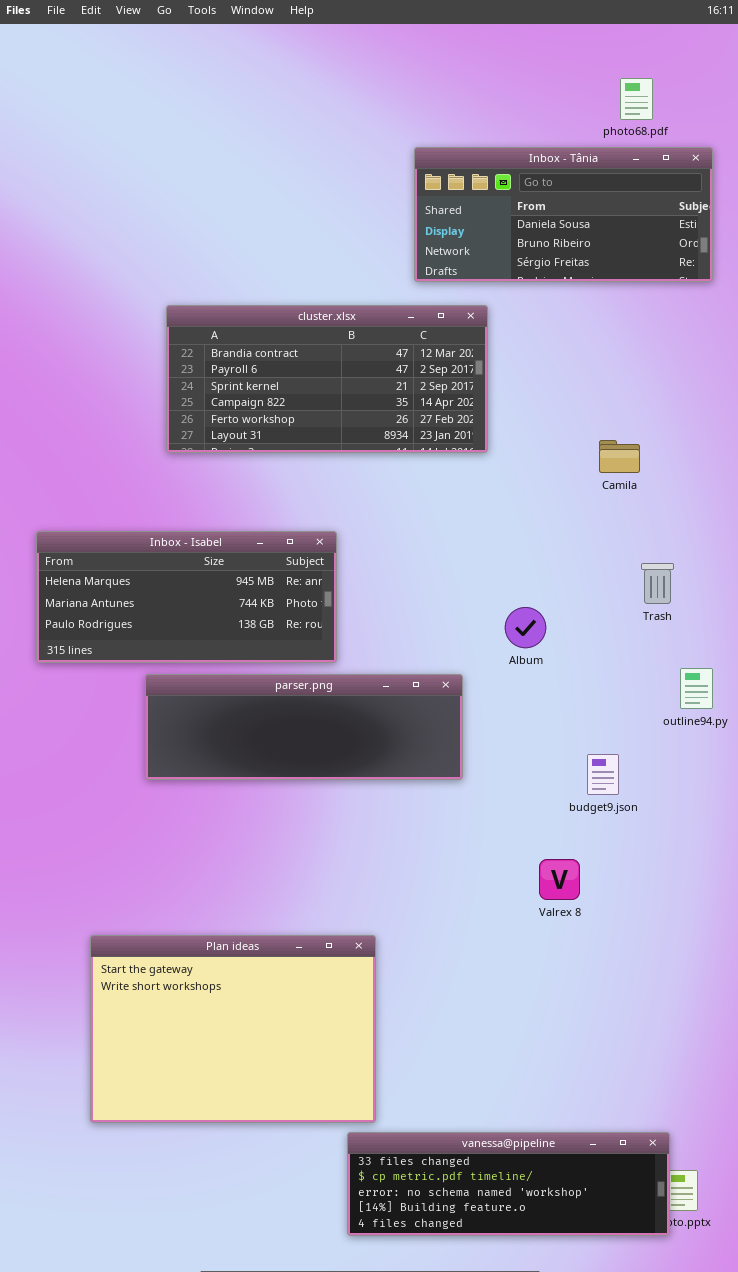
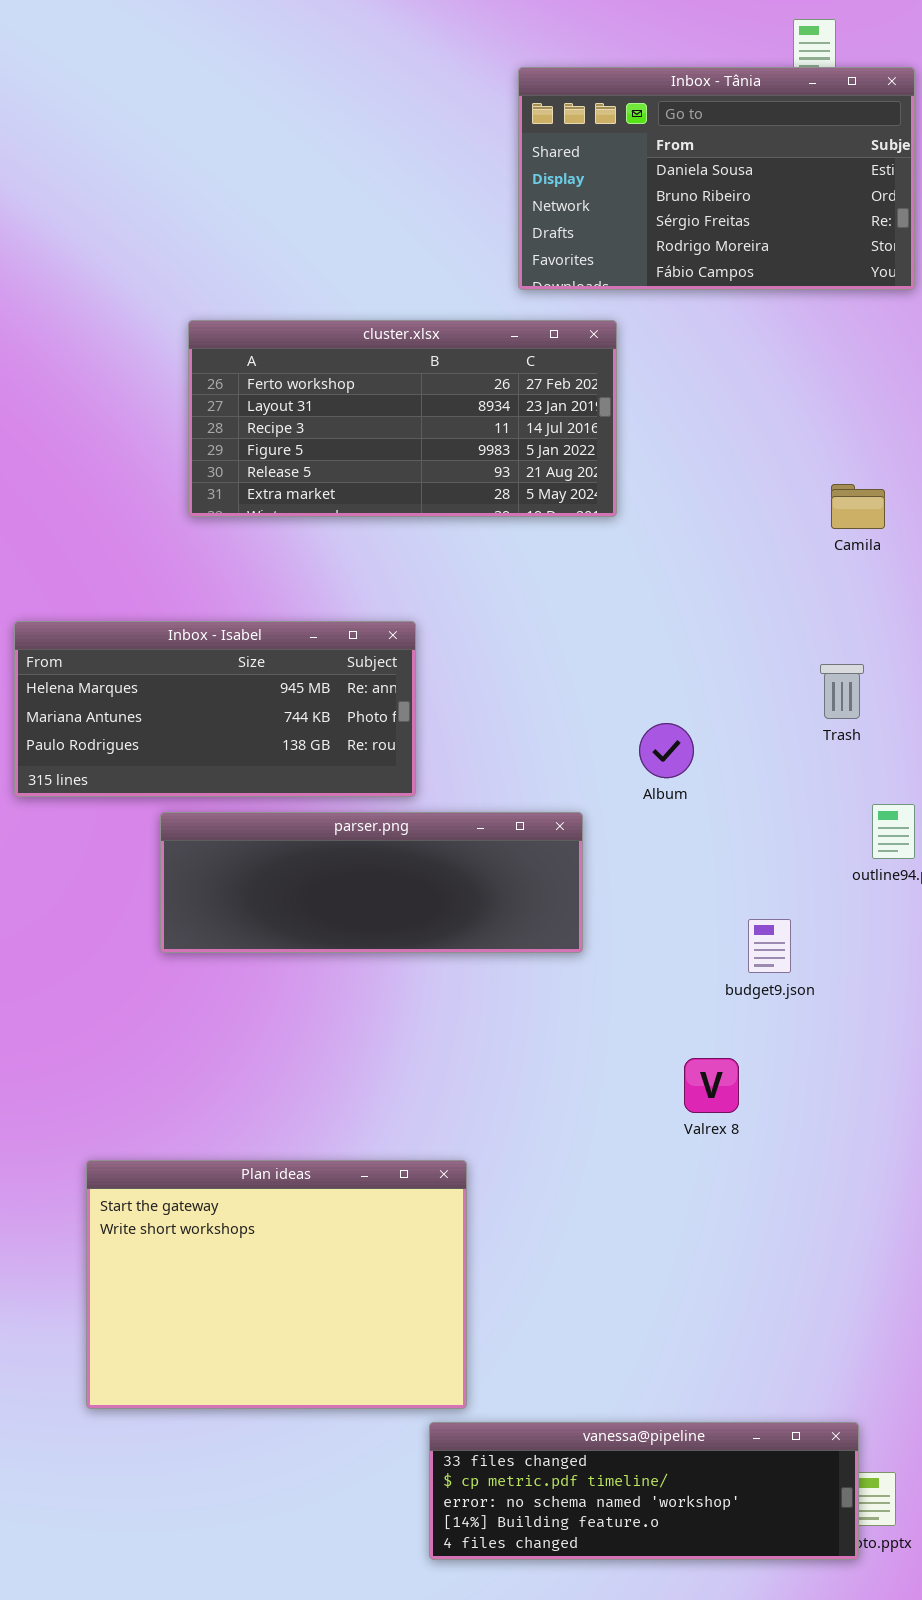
Inbox - Tânia: [414,147,713,282] -> [518,67,915,290], resized
cluster.xlsx: [166,305,488,453] -> [188,320,617,517], scrolled down 4 rows
Camila: [599,440,640,473] -> [831,484,885,529], moved

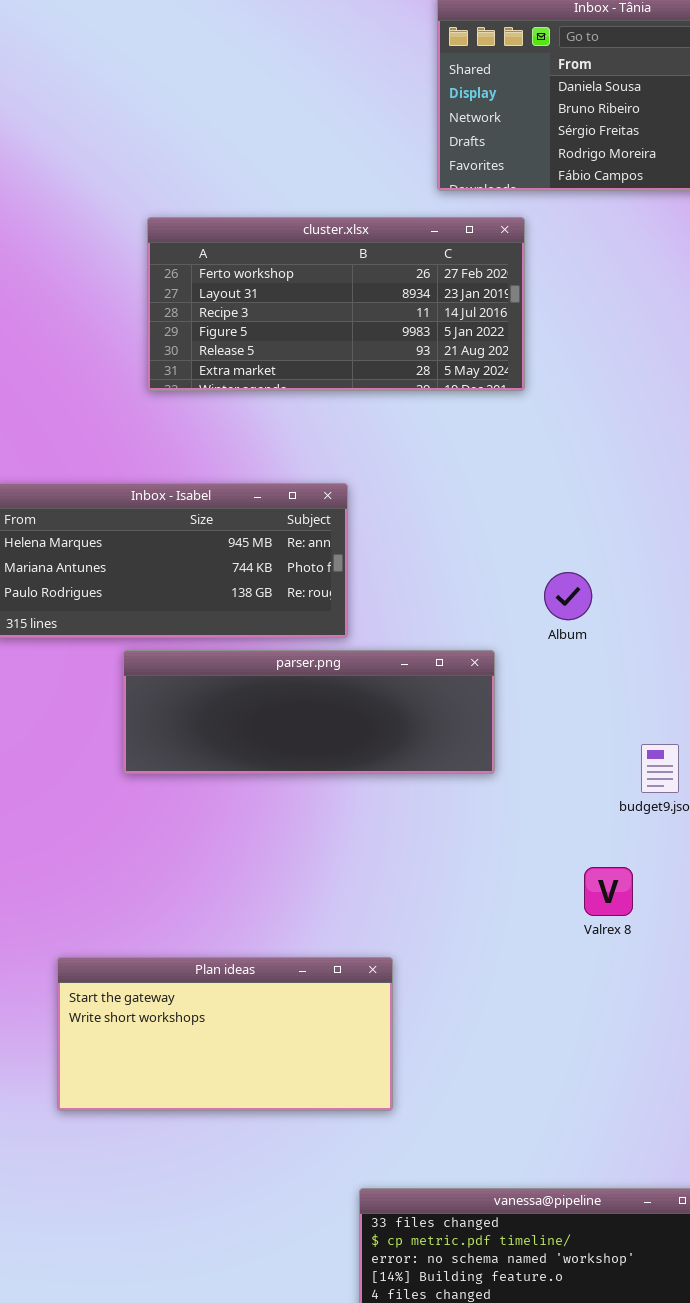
Plan ideas: [86,1160,467,1409] -> [57,957,393,1111], resized

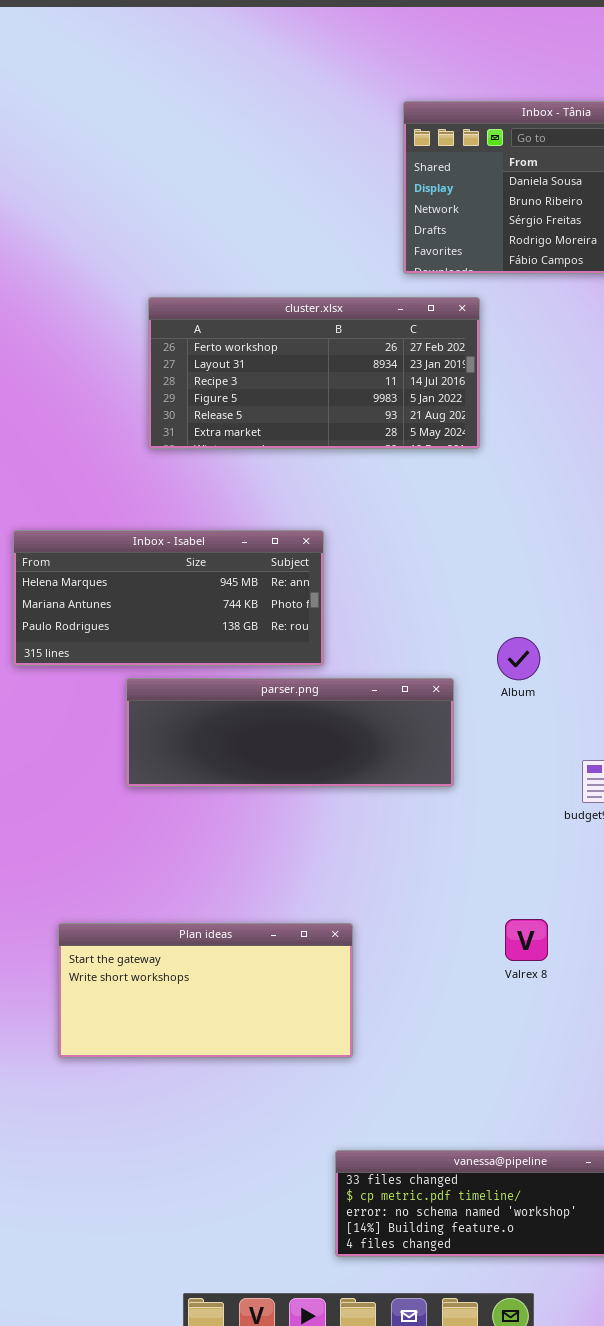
Album: [544,572,592,620] -> [497,637,540,680], moved
Valrex 8: [584,867,633,916] -> [505,919,548,961], moved
Plan ideas: [57,957,393,1111] -> [58,923,353,1058], moved

